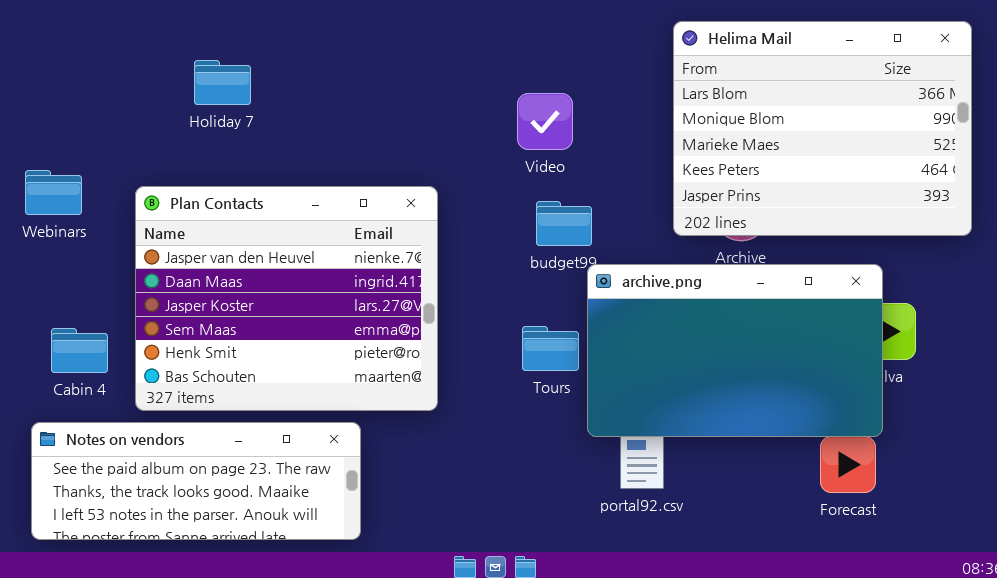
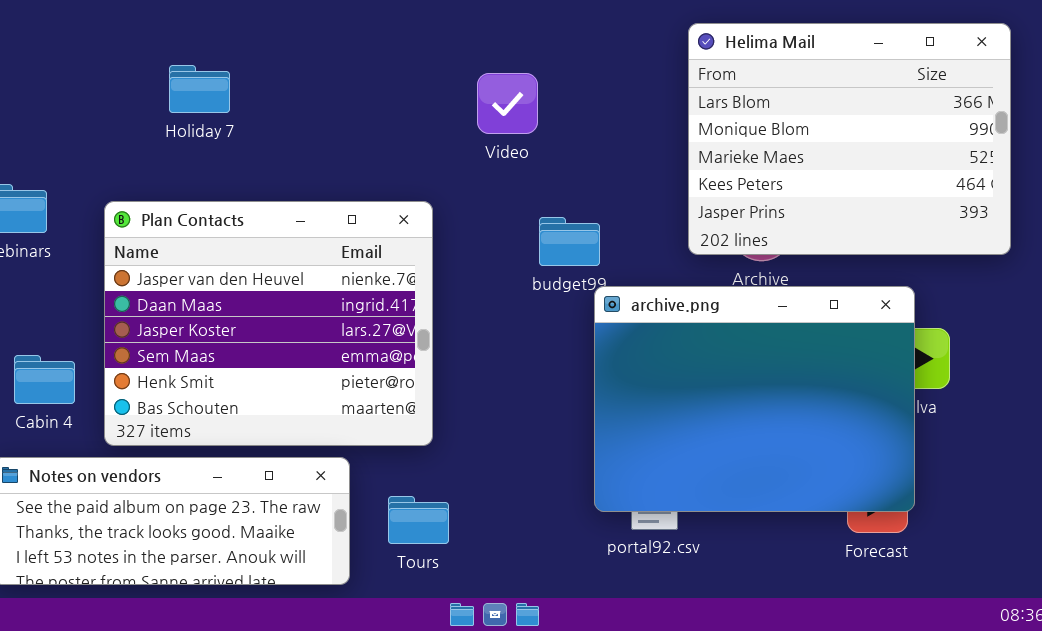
Video: [517,93,573,150] -> [477,73,538,134], moved
archive.png: [587,264,883,437] -> [594,286,915,512], resized
Tours: [522,326,579,371] -> [388,496,449,544], moved

